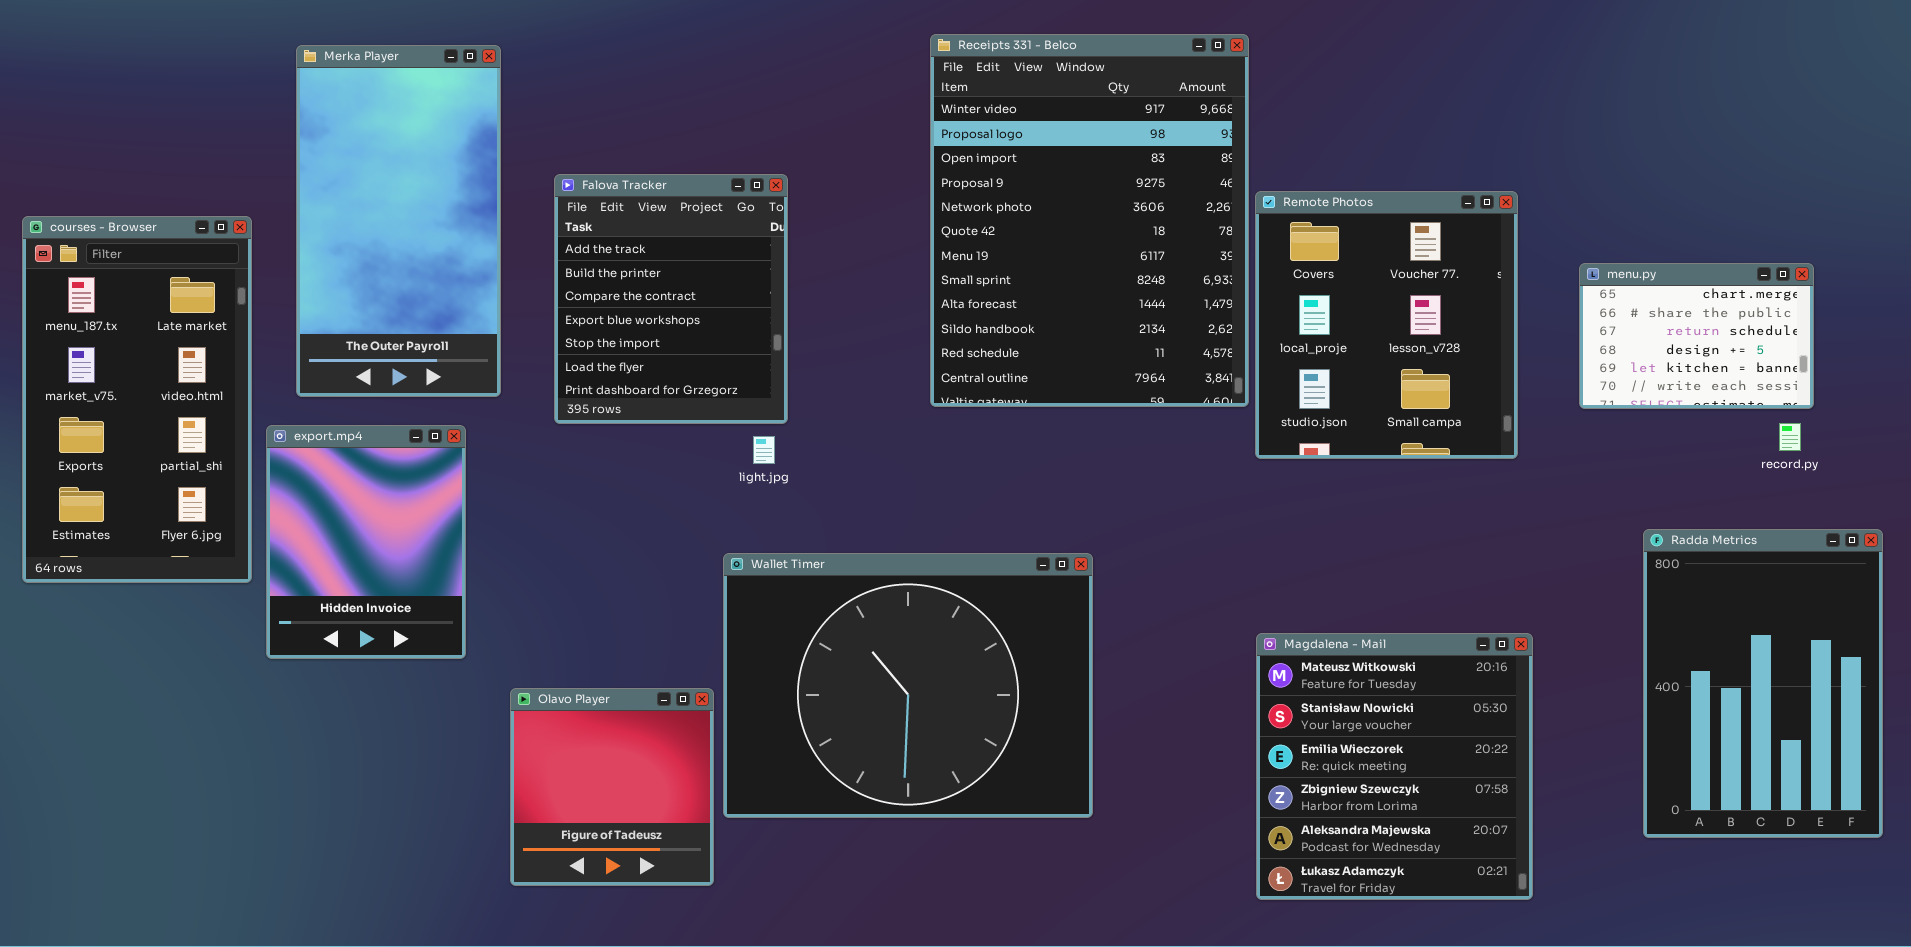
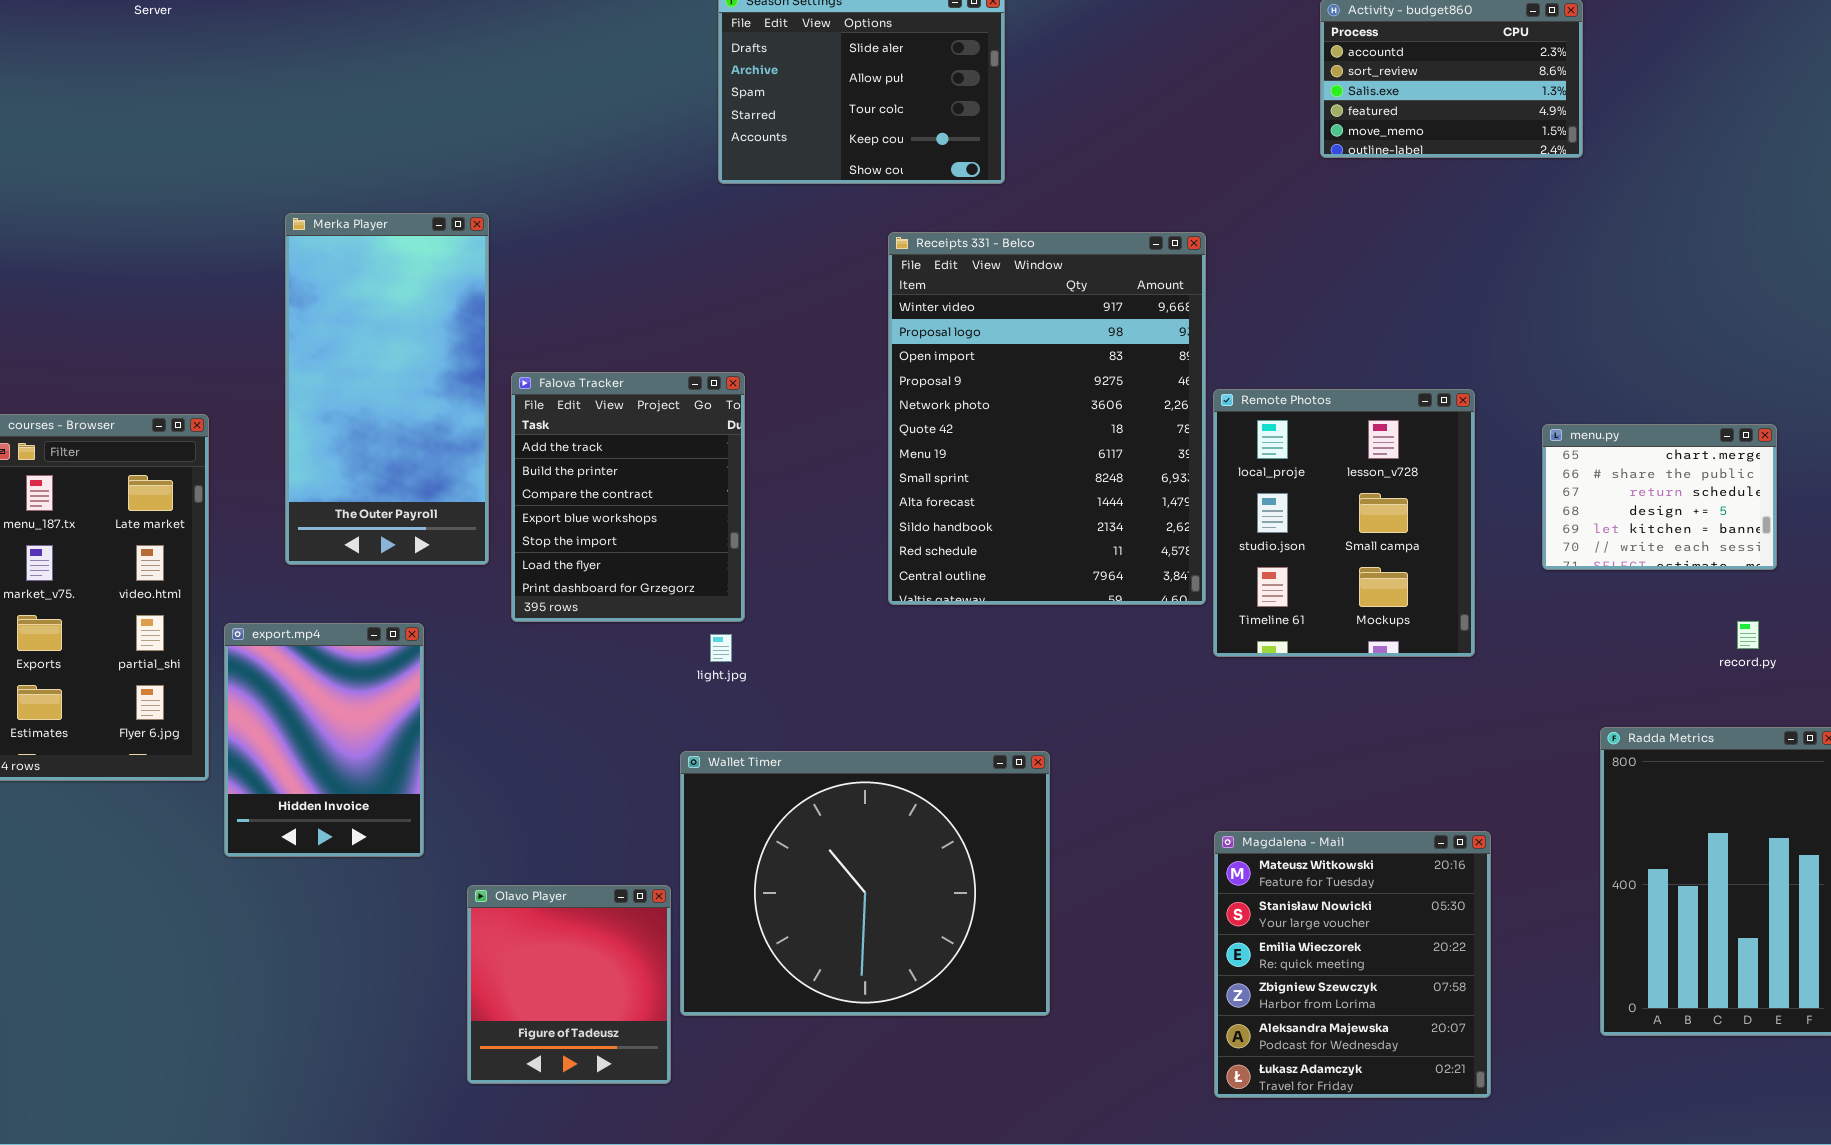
Merka Player: [296,45,501,397] -> [285,213,489,565], moved
Remote Photos: [1255,191,1518,459] -> [1213,389,1475,657], scrolled down 1 row
menu.py: [1579,263,1814,409] -> [1542,424,1777,570], moved

